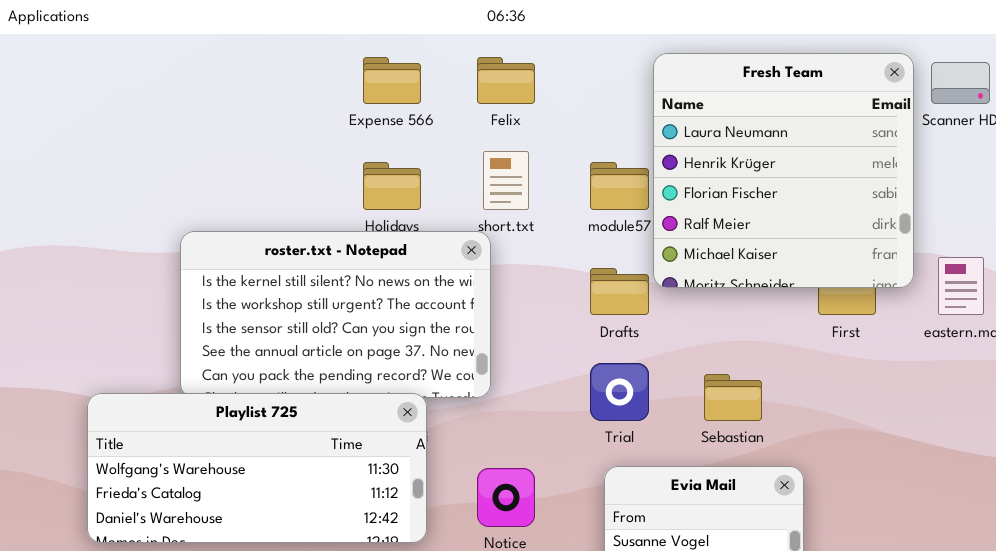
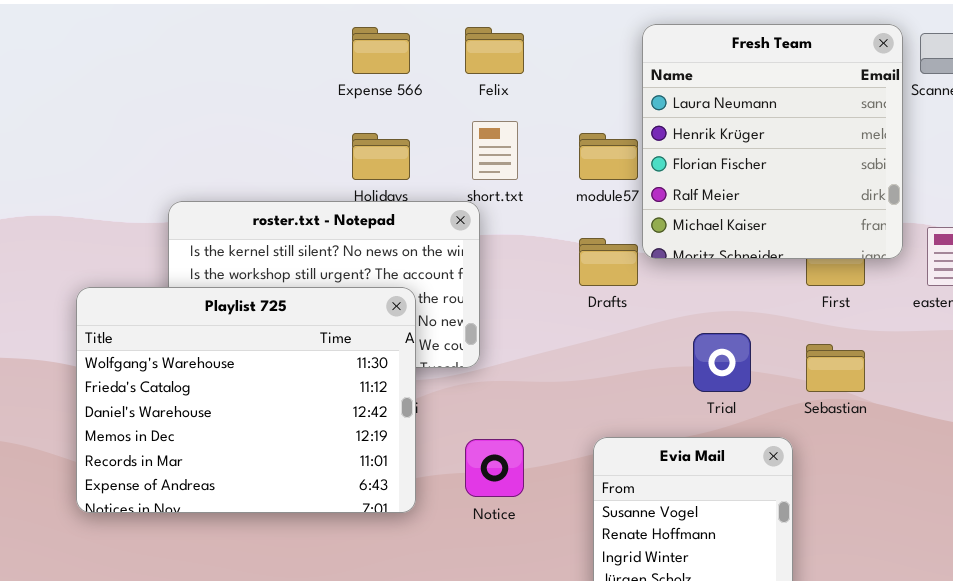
Trial: [590,363,649,421] -> [693,333,751,392], moved
Sebastian: [704,374,762,421] -> [806,344,865,392], moved
Playlist 725: [87,393,427,543] -> [76,287,416,513], resized

